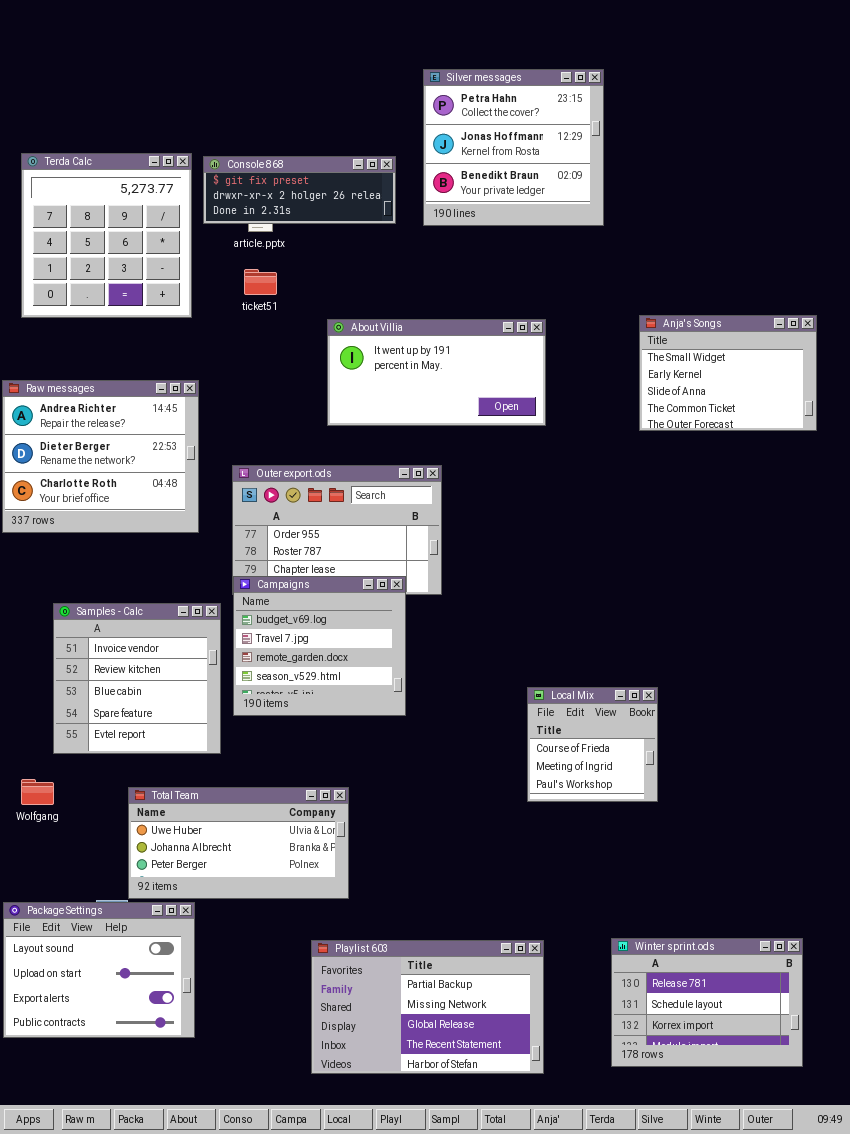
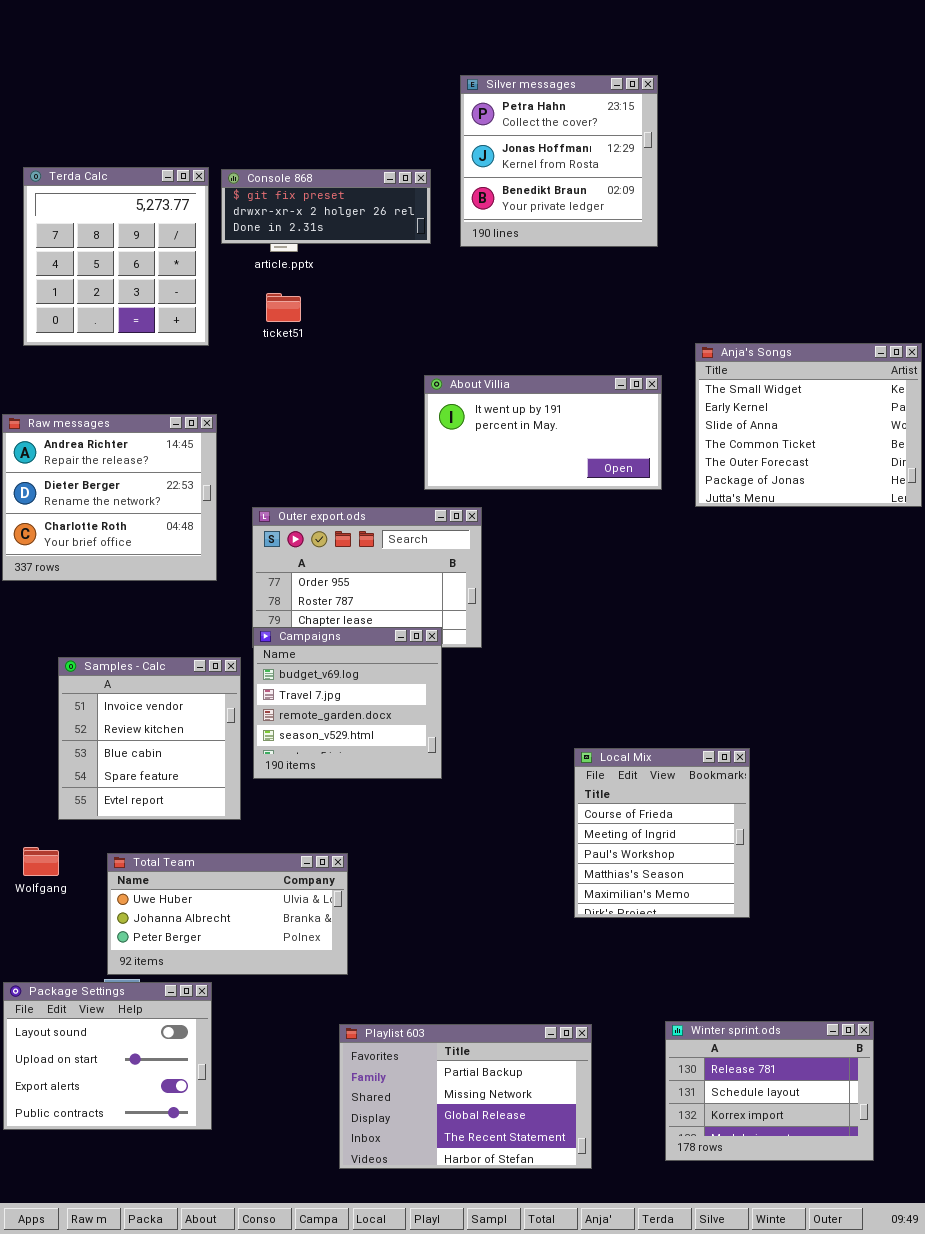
Anja's Songs: [639,315,817,431] -> [695,343,922,507], resized
About Villia: [327,319,546,426] -> [424,375,662,490], moved
Local Mix: [527,687,658,802] -> [574,748,750,918], resized
Total Team: [128,787,349,899] -> [107,853,348,975], moved

